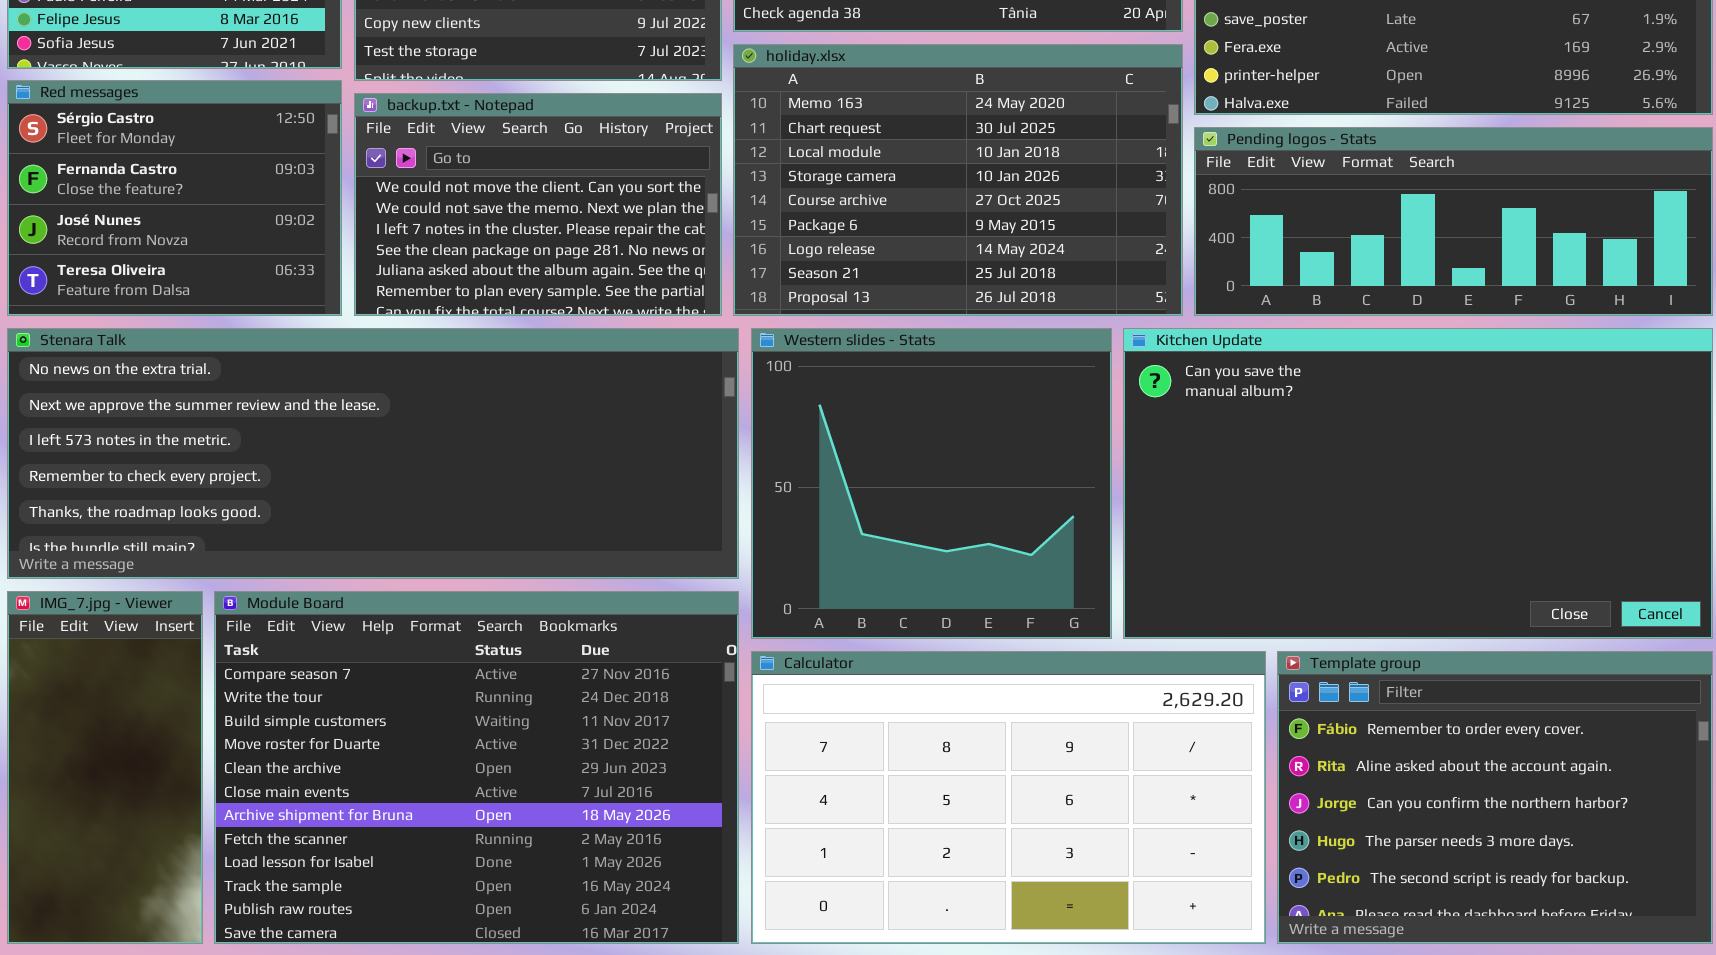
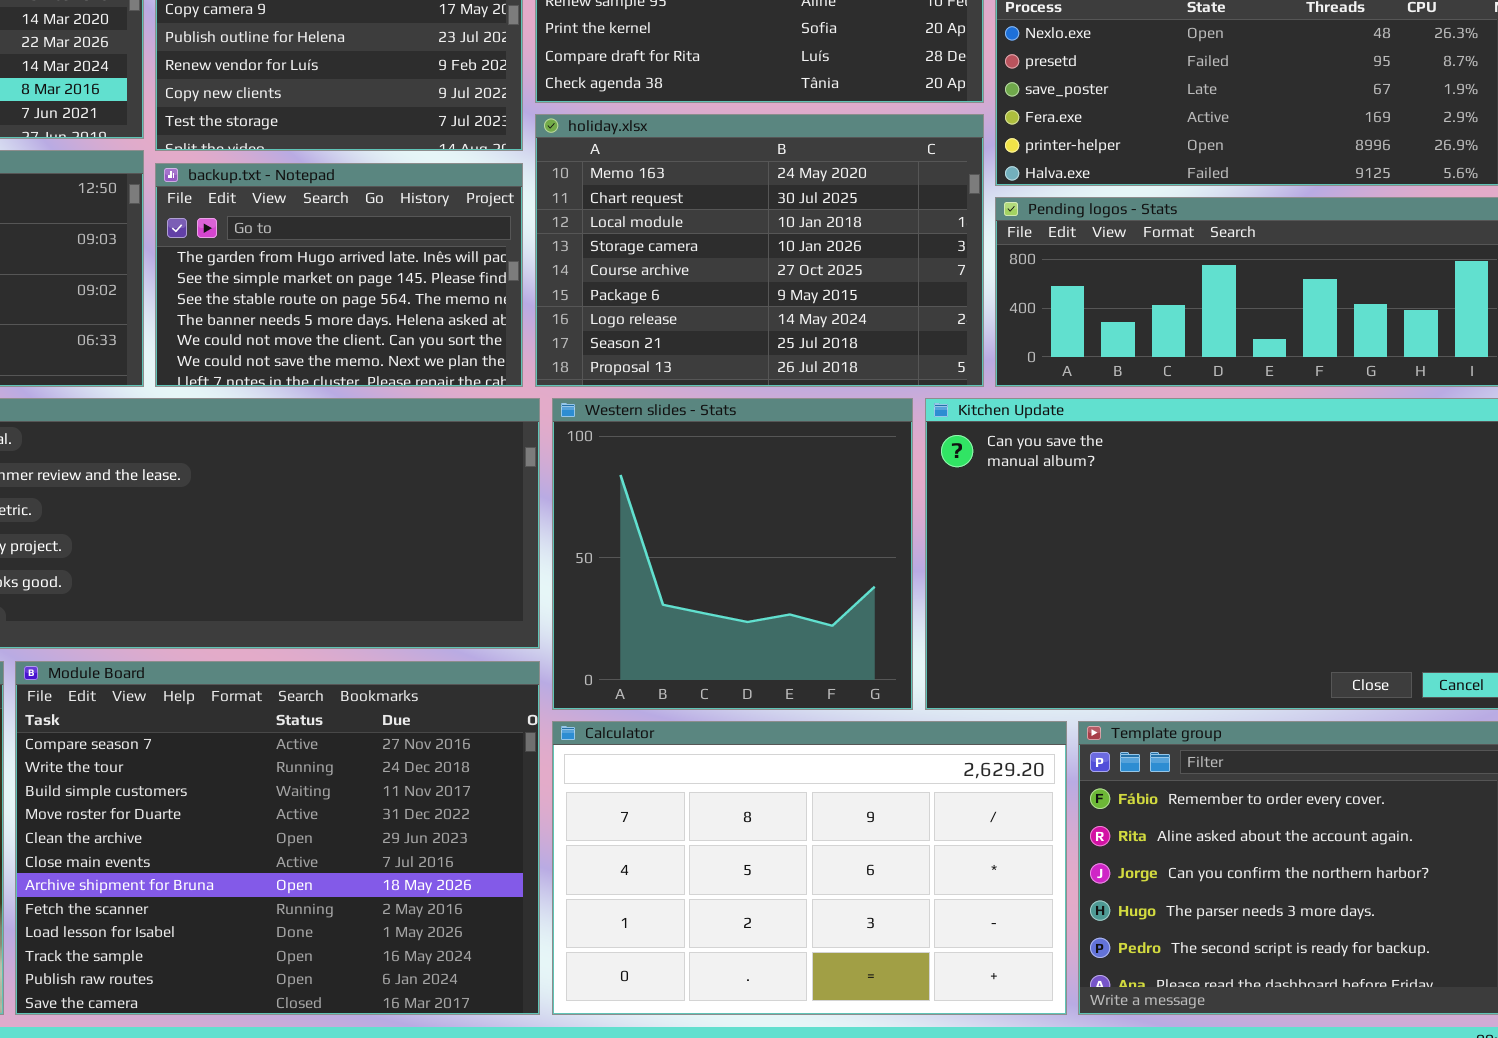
backup.txt - Notepad: [354,93,722,316] -> [155,163,523,387], scrolled up 4 rows

